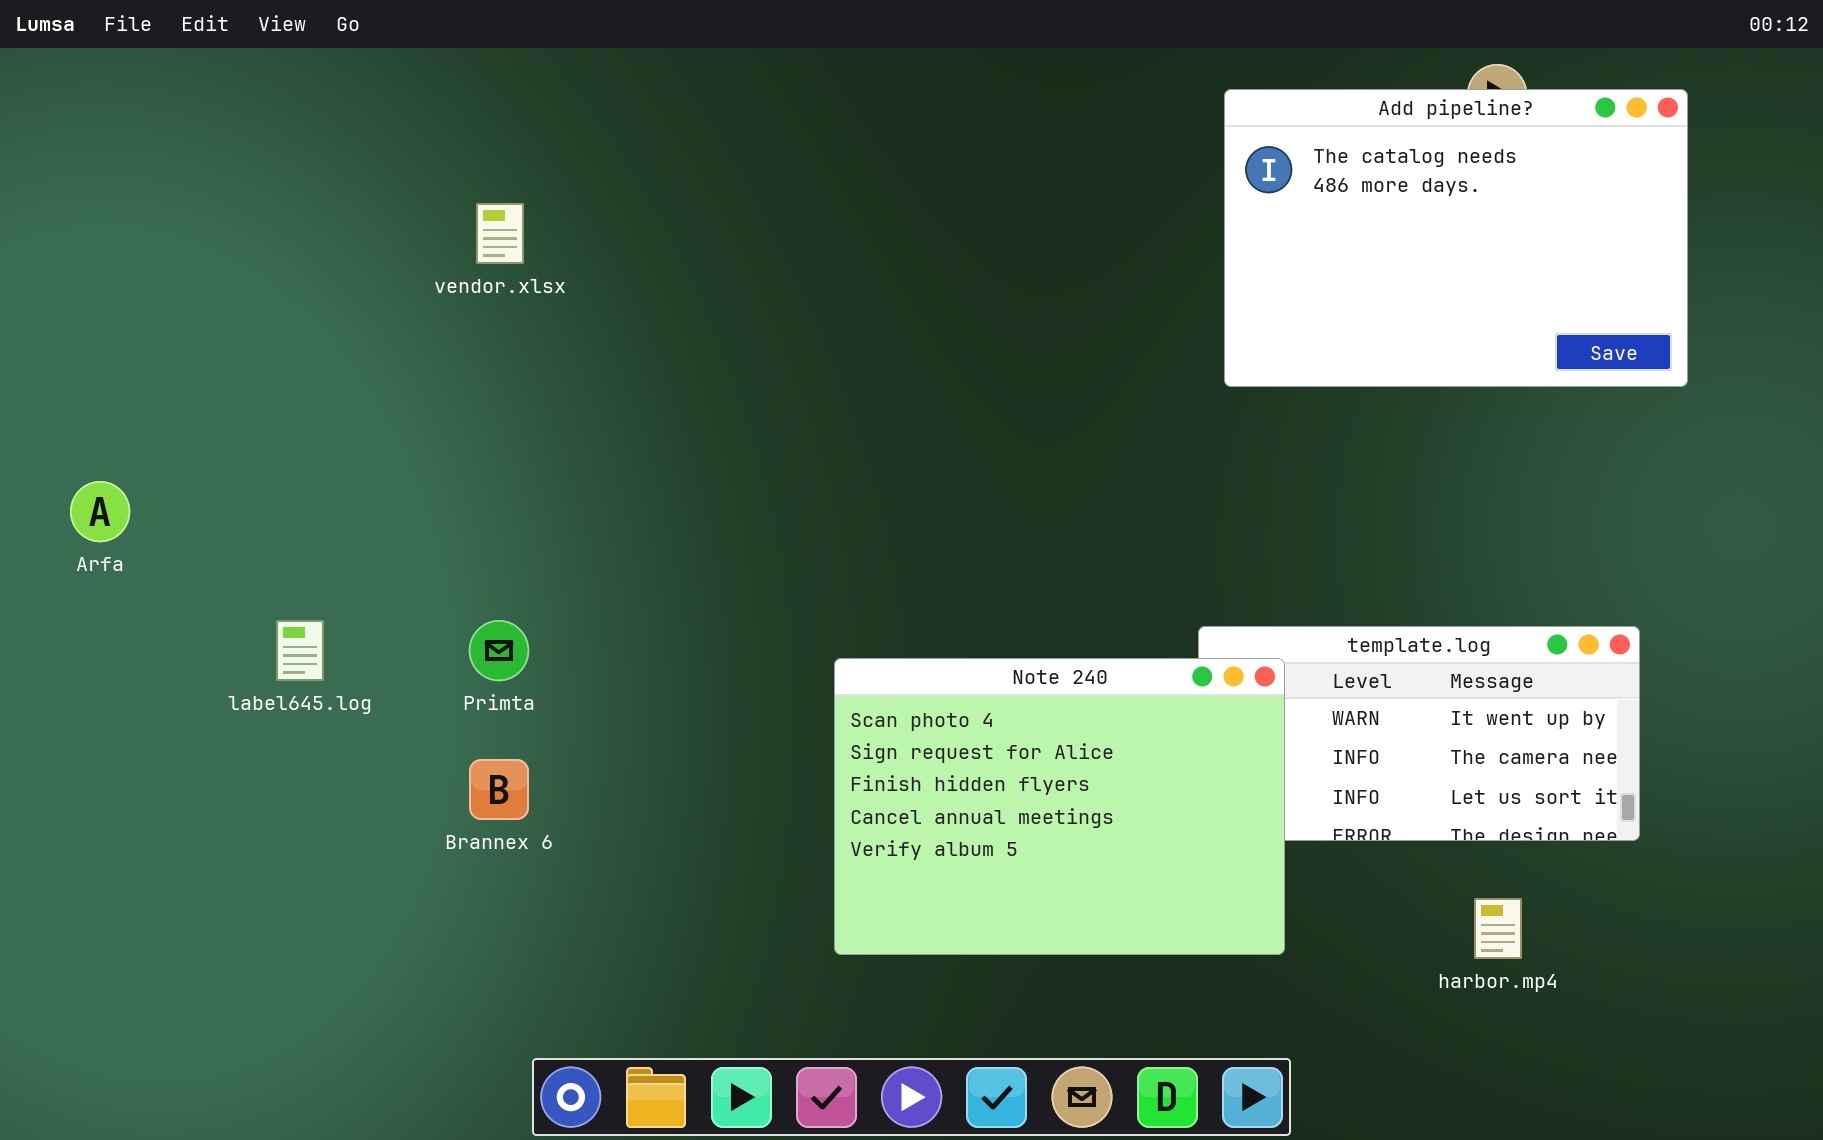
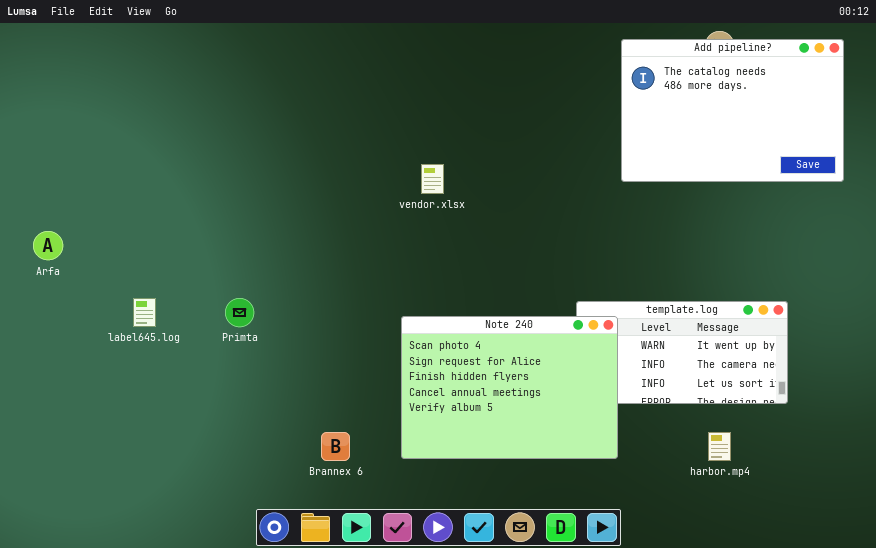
Add pipeline?: [1224,89,1688,387] -> [621,39,844,182], moved
vendor.xlsx: [476,203,524,264] -> [421,164,444,194], moved
Brannex 6: [469,759,529,820] -> [321,432,350,461], moved

